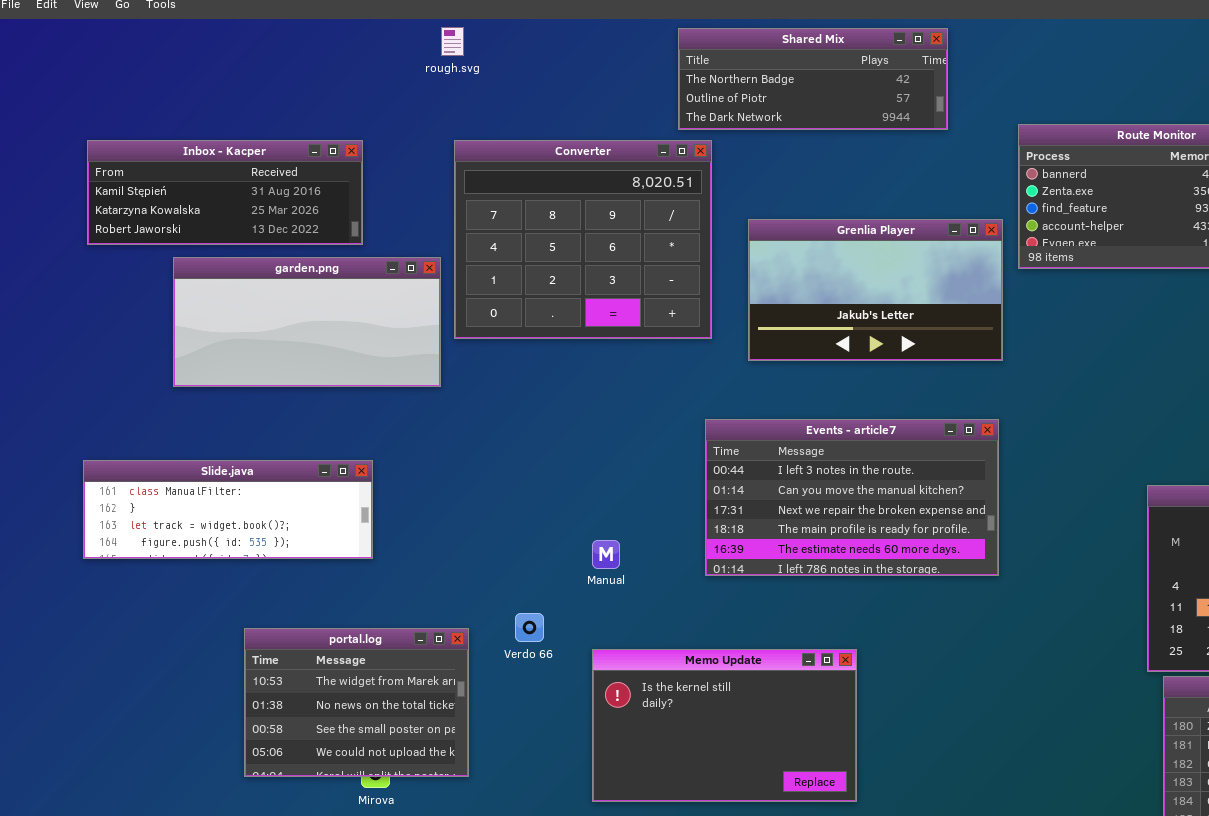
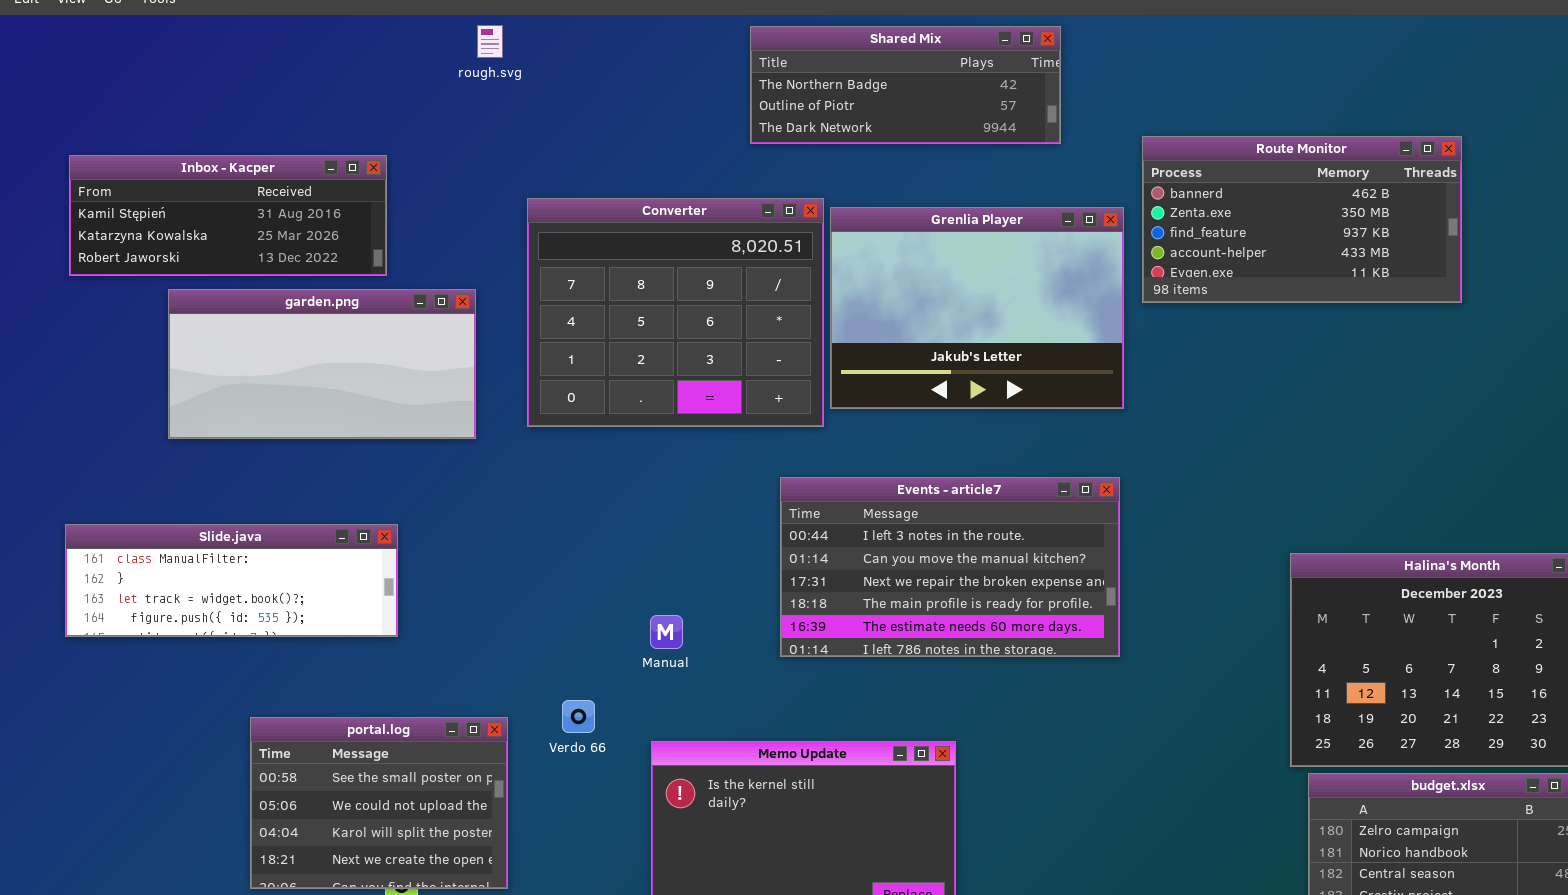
Converter: [454,140,712,339] -> [527,198,824,427], moved
Grenlia Player: [748,219,1003,361] -> [830,207,1124,409], resized
portal.log: [244,628,469,777] -> [250,717,508,889], scrolled down 2 rows

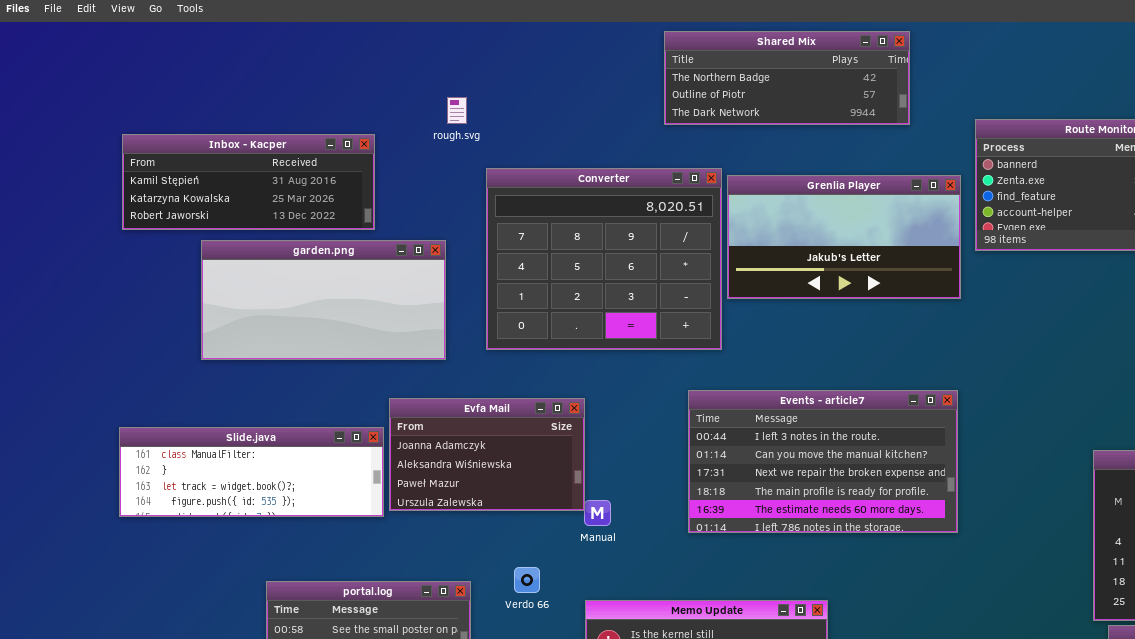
rough.svg: [477,25,503,58] -> [447,97,467,124], moved
Grenlia Player: [830,207,1124,409] -> [727,175,961,299], resized
Evfa Mail: none -> [389,398,585,511], opened

